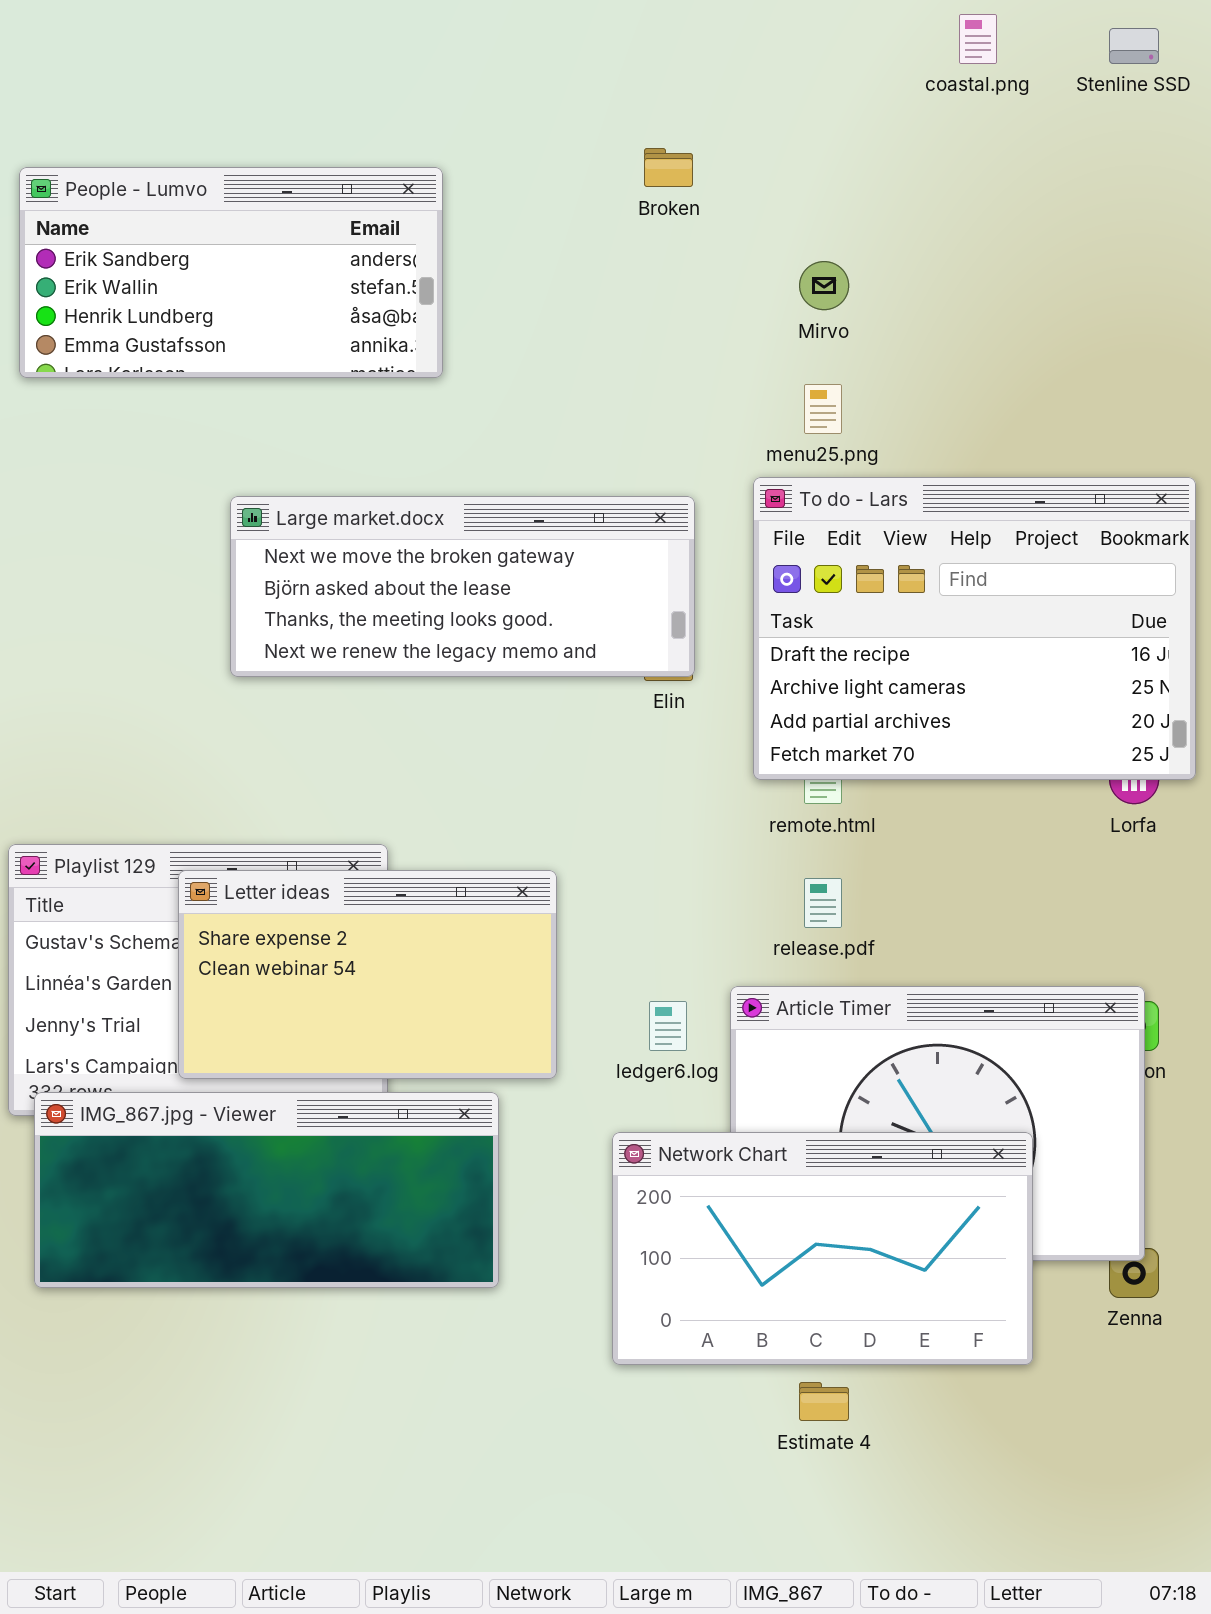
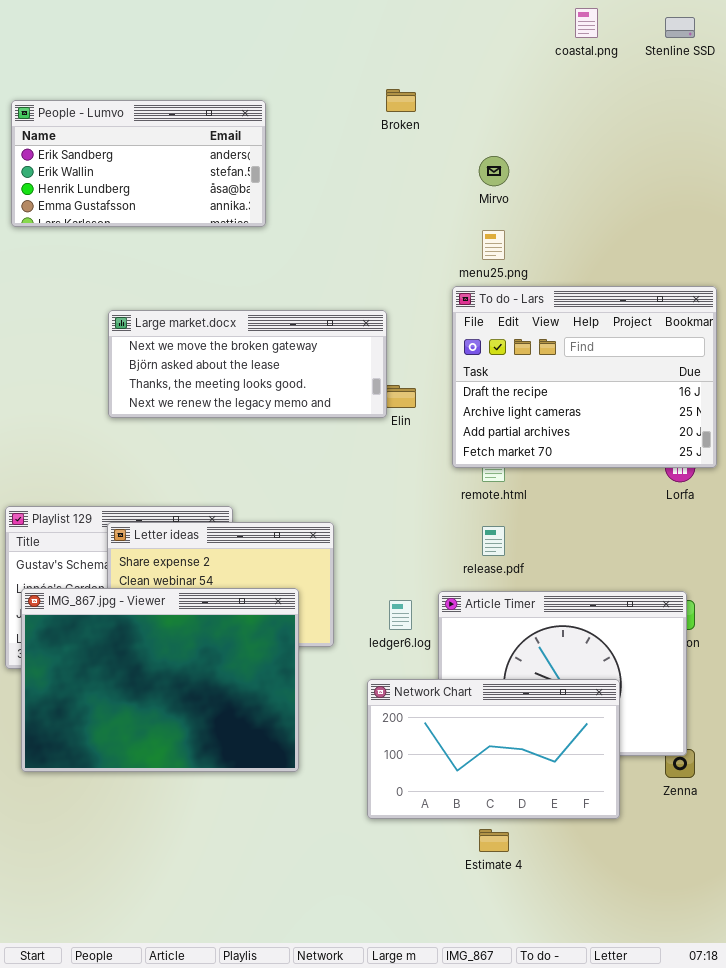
Large market.docx: [230,496,695,677] -> [108,310,387,418], moved
IMG_867.jpg - Viewer: [34,1092,499,1288] -> [21,588,299,772], resized

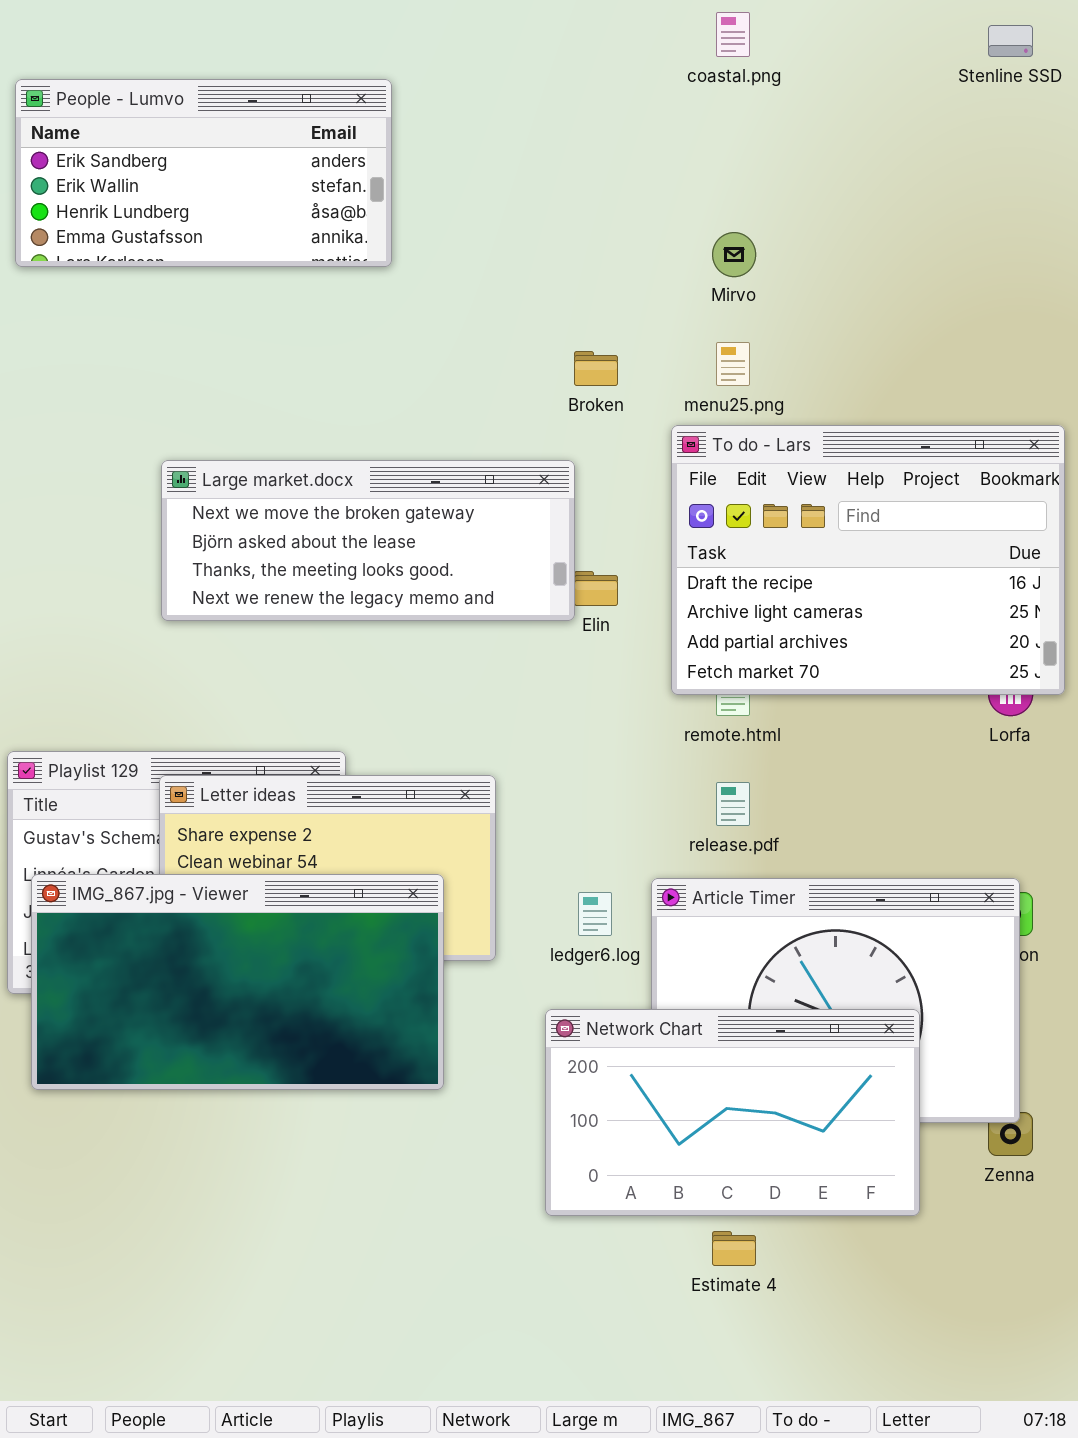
coastal.png: [575,8,598,38] -> [716,12,750,57], moved
Broken: [386,89,416,112] -> [574,351,618,386], moved
People - Lumvo: [11,100,266,227] -> [15,79,392,267], moved
IMG_867.jpg - Viewer: [21,588,299,772] -> [31,874,444,1090], resized

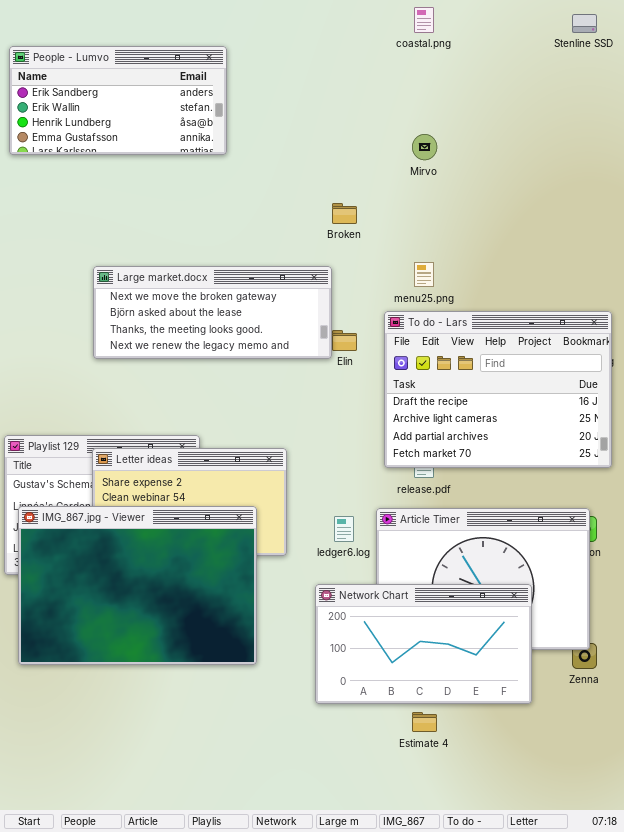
menu25.png: [716,342,750,386] -> [414,262,434,287], moved
To do - Lars: [671,425,1065,695] -> [384,311,612,468], moved
IMG_867.jpg - Viewer: [31,874,444,1090] -> [18,506,257,665], resized

